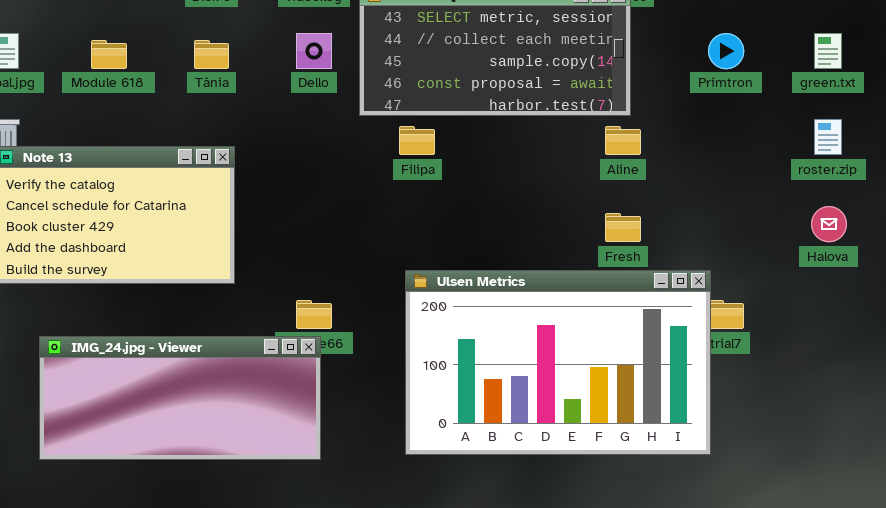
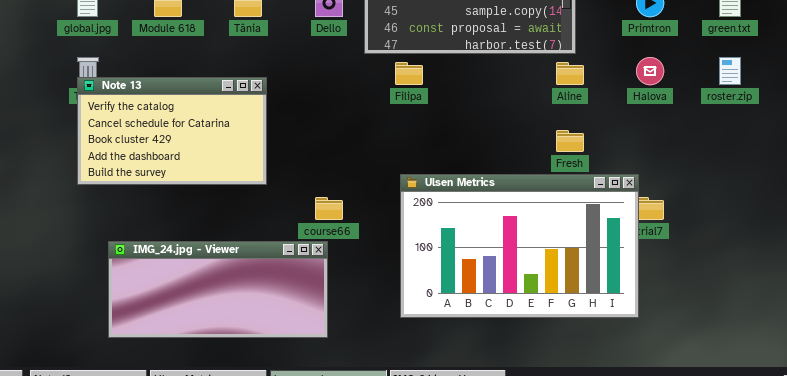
Halova: [811,206,847,242] -> [636,57,664,85], moved
IMG_24.jpg - Viewer: [39,336,321,460] -> [108,241,328,338], moved

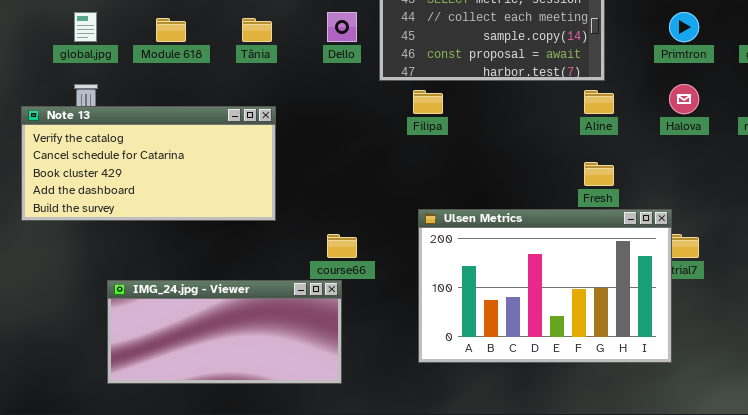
Note 13: [77,77,267,185] -> [21,106,276,221], resized

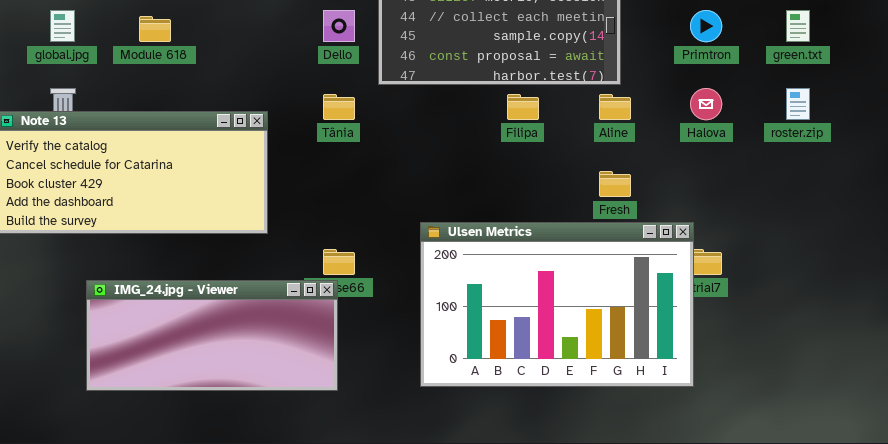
Tânia: [242,18,272,42] -> [323,94,355,120], moved
Filipa: [413,90,443,114] -> [507,94,539,120], moved
IMG_24.jpg - Viewer: [107,280,342,384] -> [86,280,338,391], moved

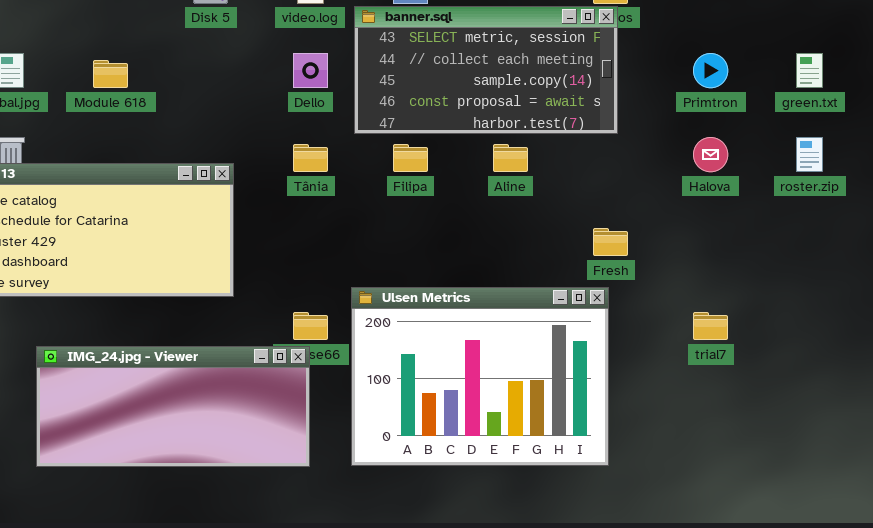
Filipa: [507,94,539,120] -> [393,144,428,172], moved
Aline: [599,94,631,120] -> [493,144,528,172], moved
Ulsen Metrics: [420,222,694,387] -> [351,287,609,466], moved, resized

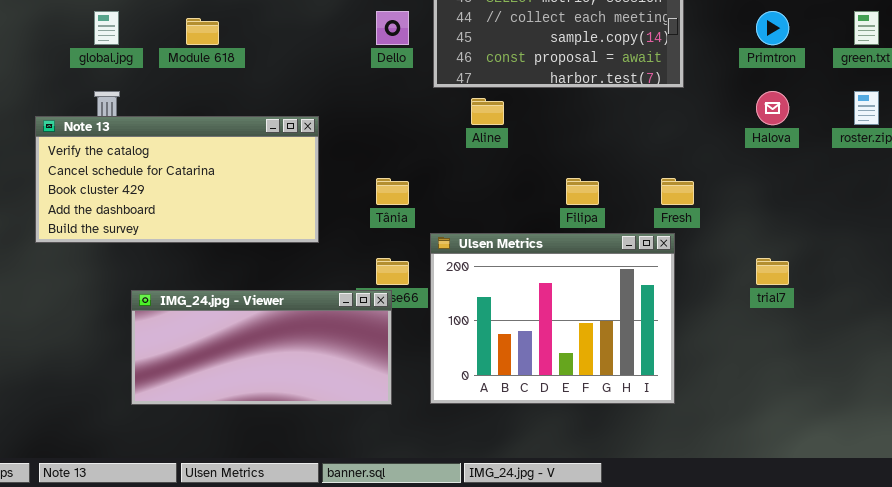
Tânia: [293,144,328,172] -> [376,178,409,205], moved
Filipa: [393,144,428,172] -> [566,178,599,205], moved
Aline: [493,144,528,172] -> [471,98,504,125], moved

